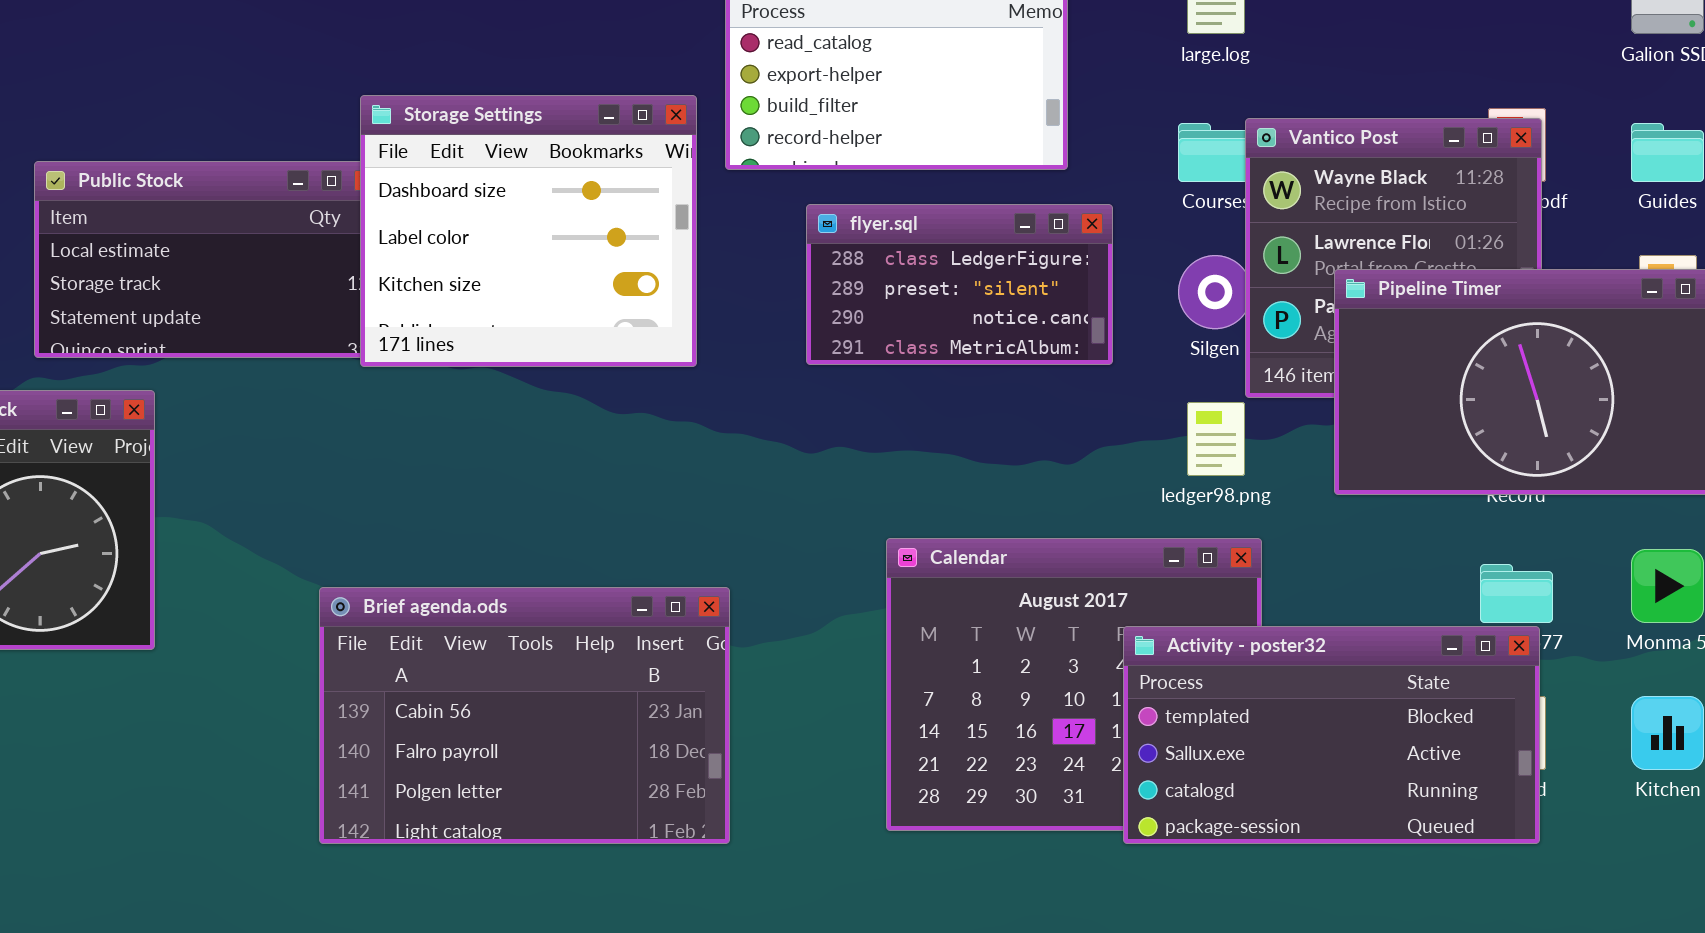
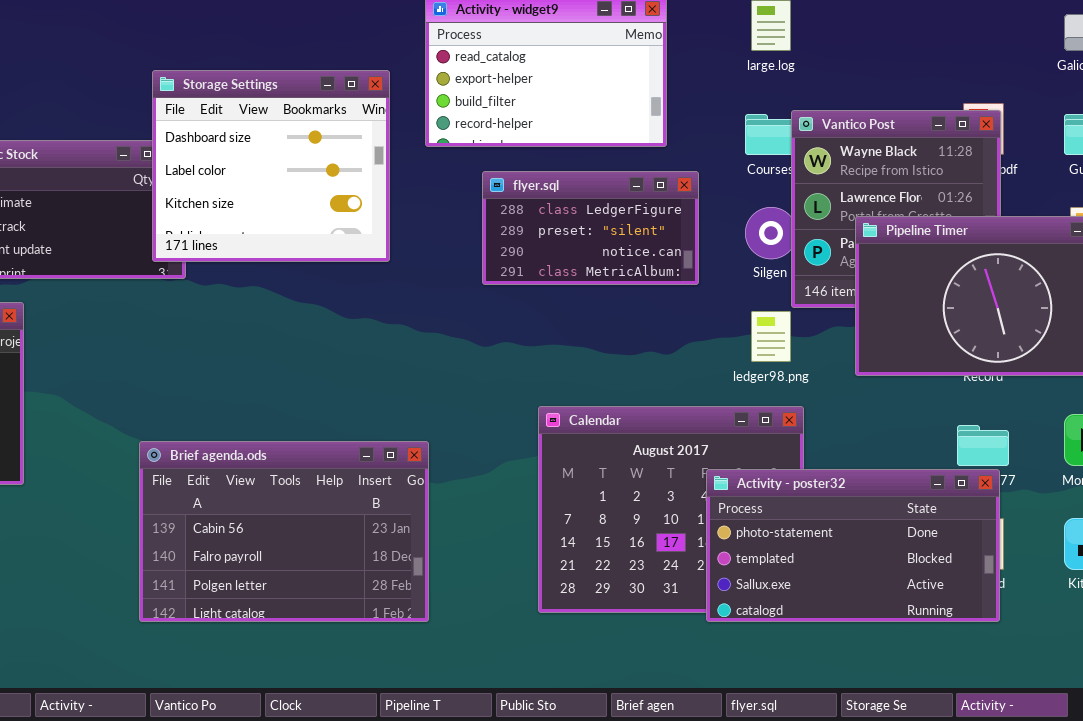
Storage Settings: [360,95,697,367] -> [152,70,390,262], moved
Activity - poster32: [1123,626,1540,844] -> [706,469,1000,622], scrolled up 1 row

